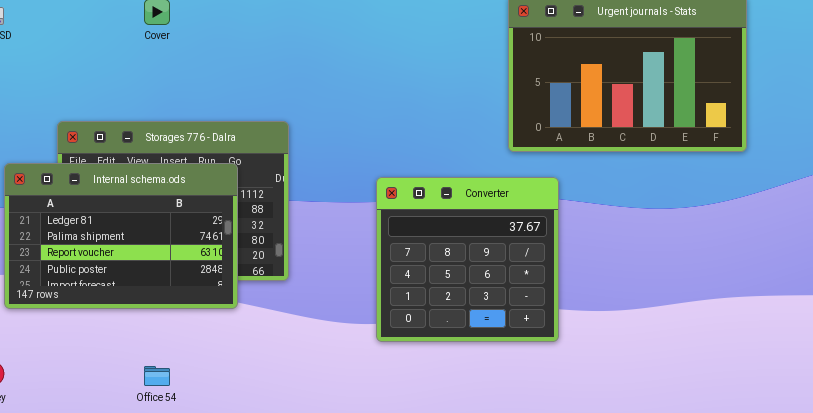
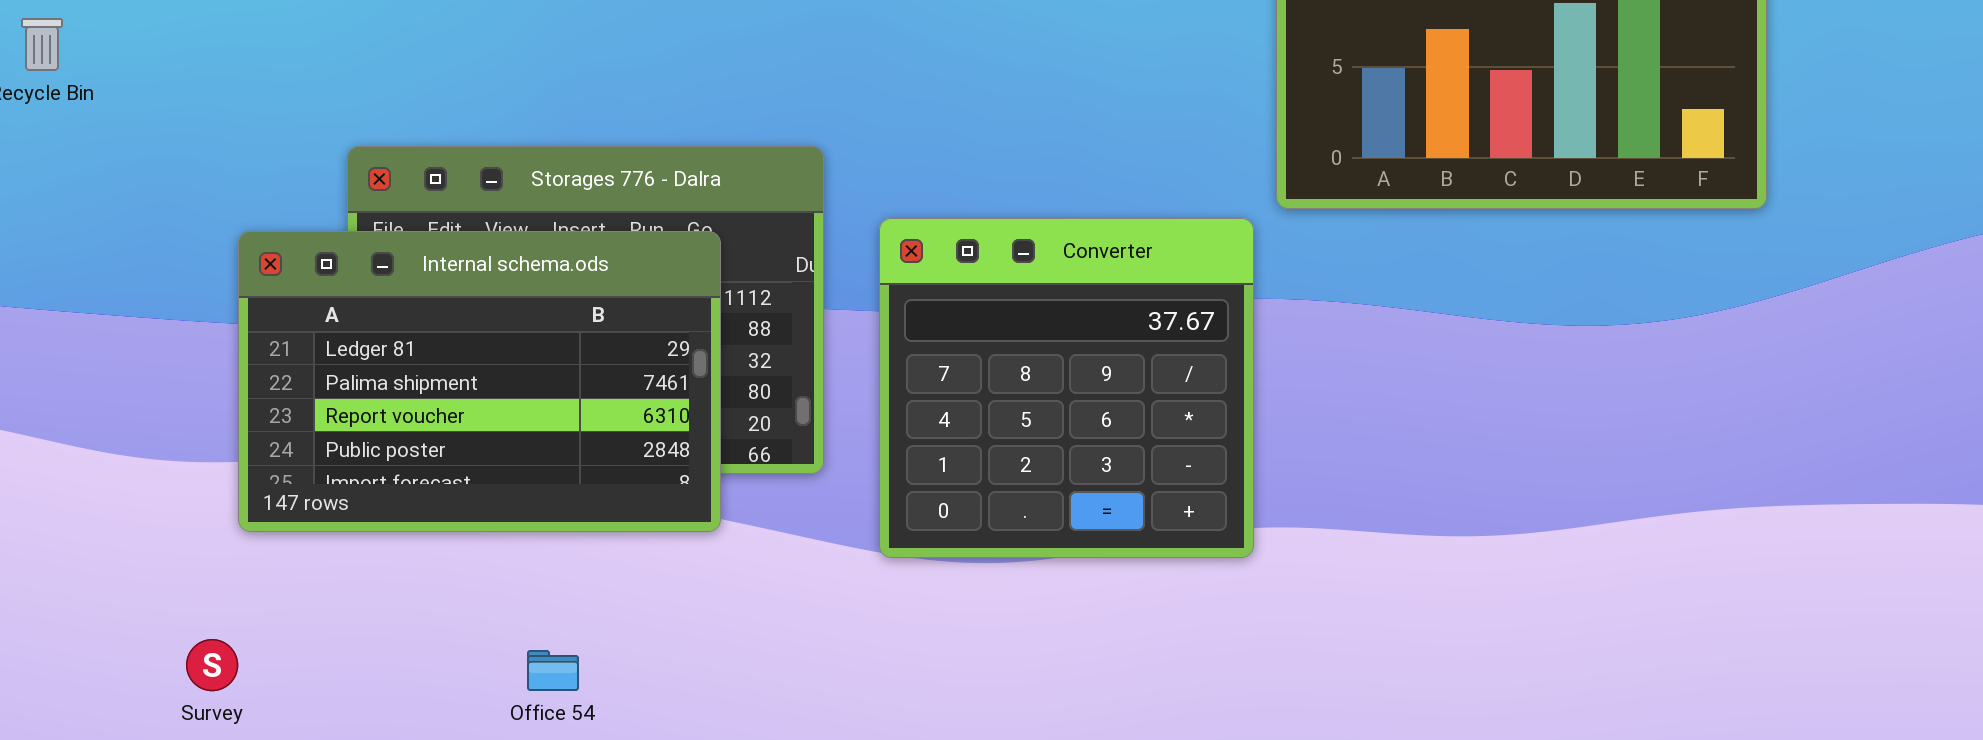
Converter: [376,177,559,342] -> [879,218,1254,558], moved

